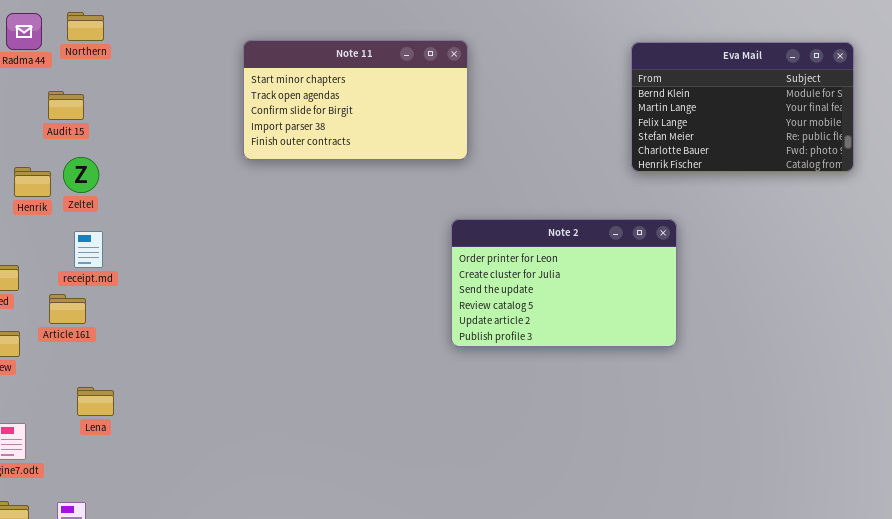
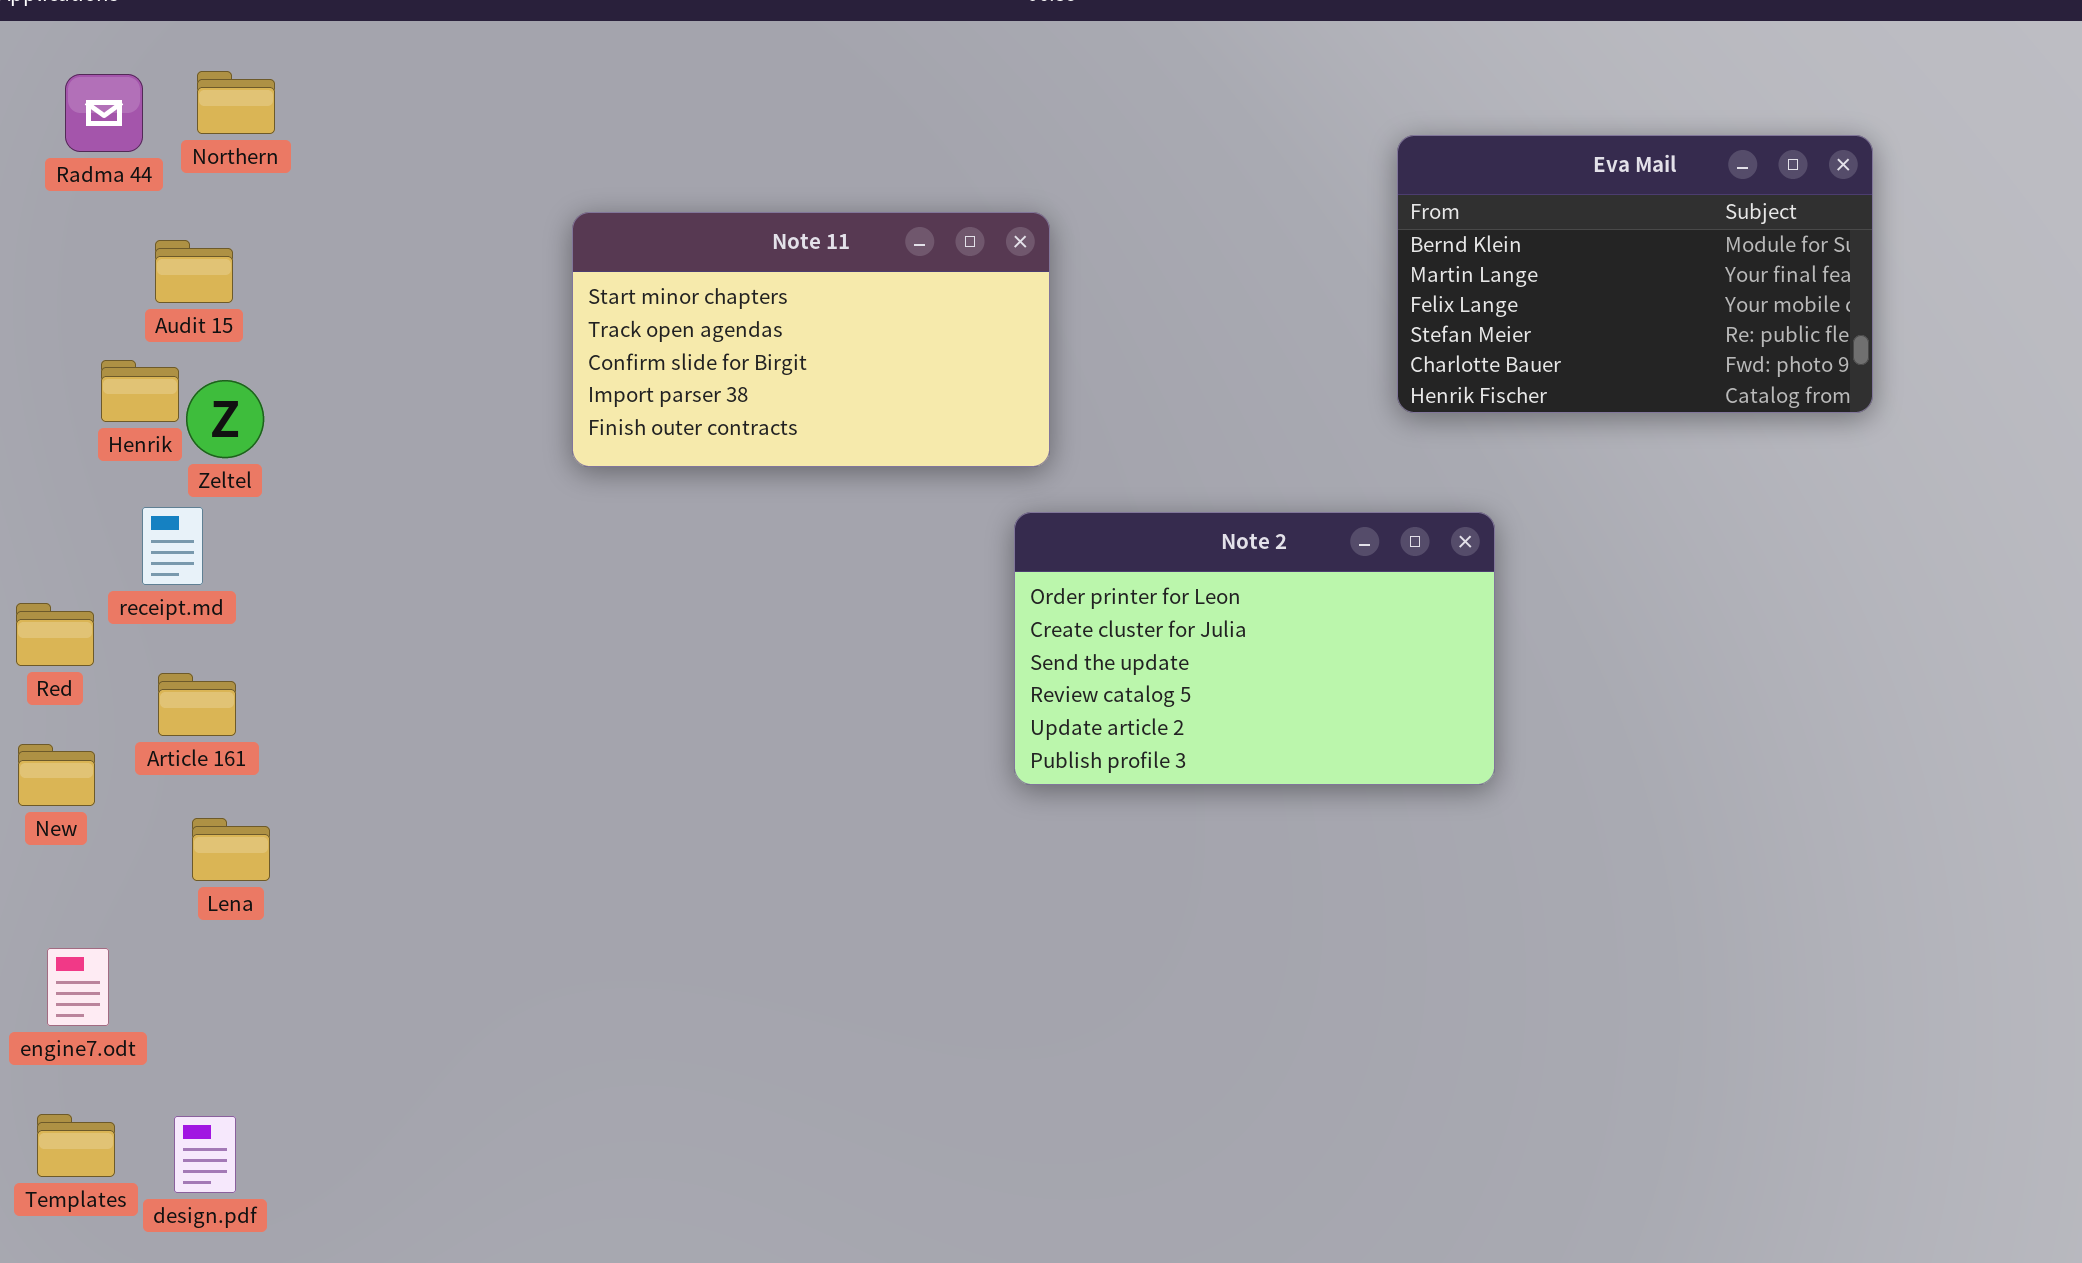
Note 11: [243,40,468,160] -> [572,212,1050,467], moved
Henrik: [14,167,51,197] -> [101,360,179,422], moved
receipt.md: [74,231,103,268] -> [142,507,203,585], moved
Lena: [77,387,114,416] -> [192,818,270,881], moved

